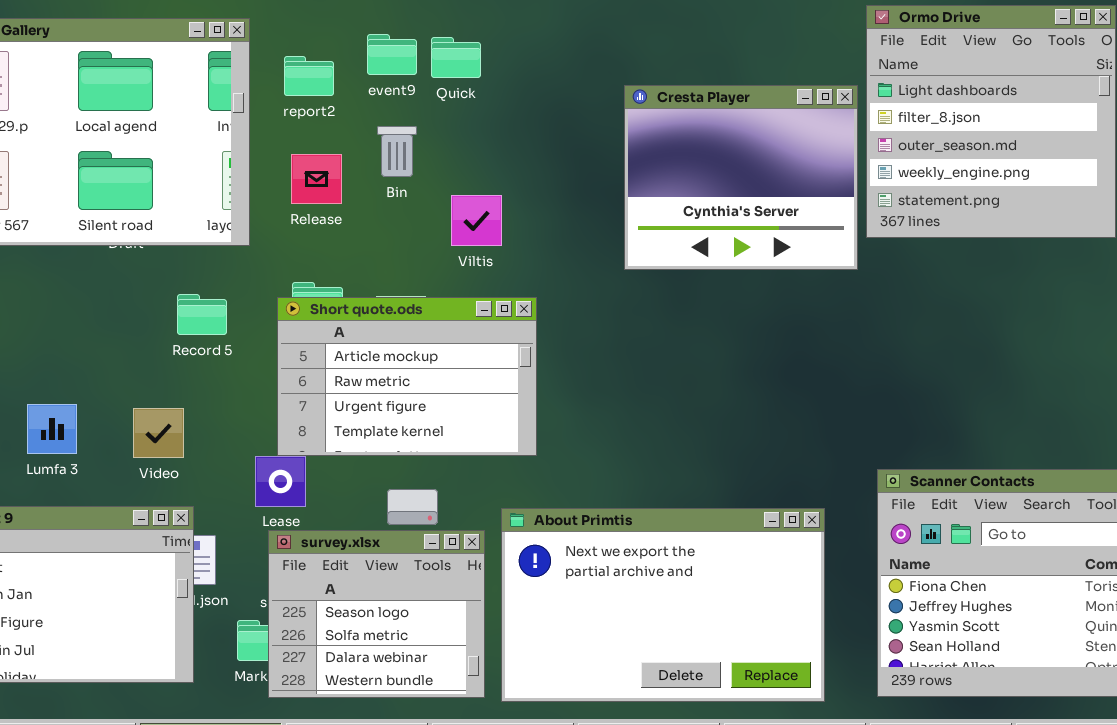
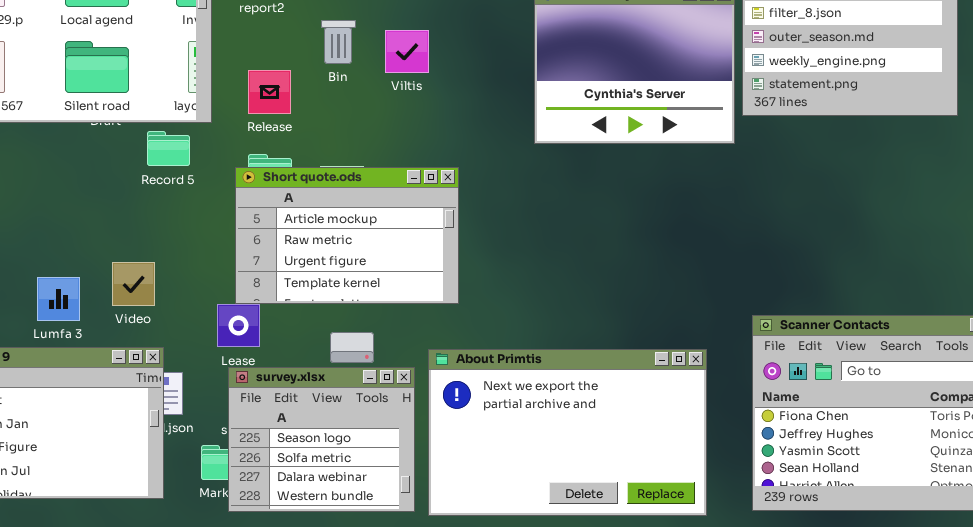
Release: [291,154,342,204] -> [248,70,291,114], moved
Viltis: [451,195,502,246] -> [385,30,429,73], moved
Record 5: [177,294,227,335] -> [147,131,190,166], moved
Lumfa 3: [27,404,77,454] -> [37,277,80,321], moved

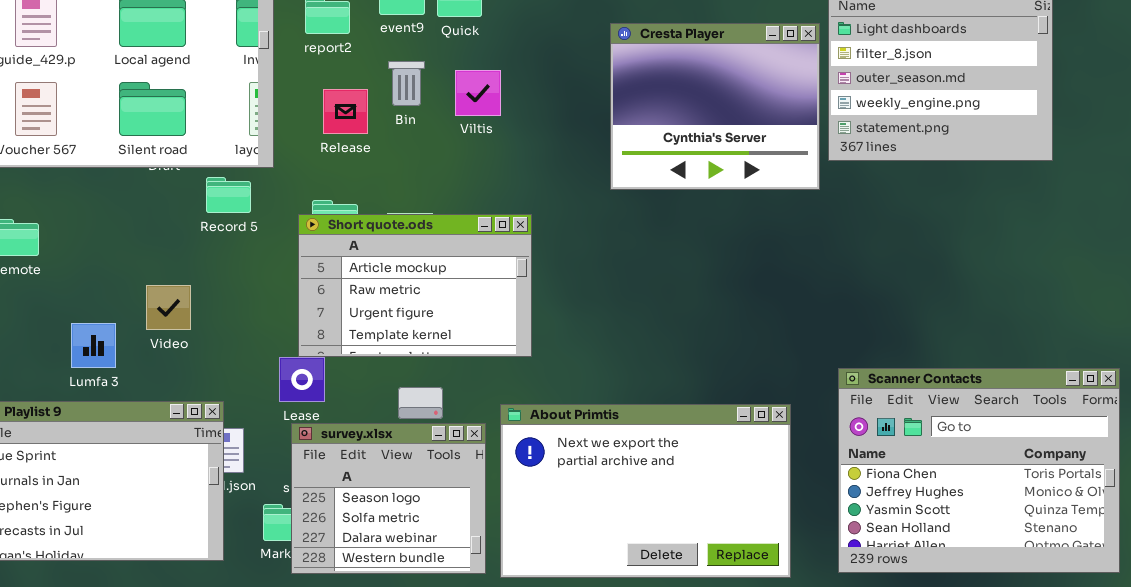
Release: [248,70,291,114] -> [323,89,368,134], moved
Video: [112,262,155,306] -> [146,285,191,330], moved
Lumfa 3: [37,277,80,321] -> [71,323,116,368], moved

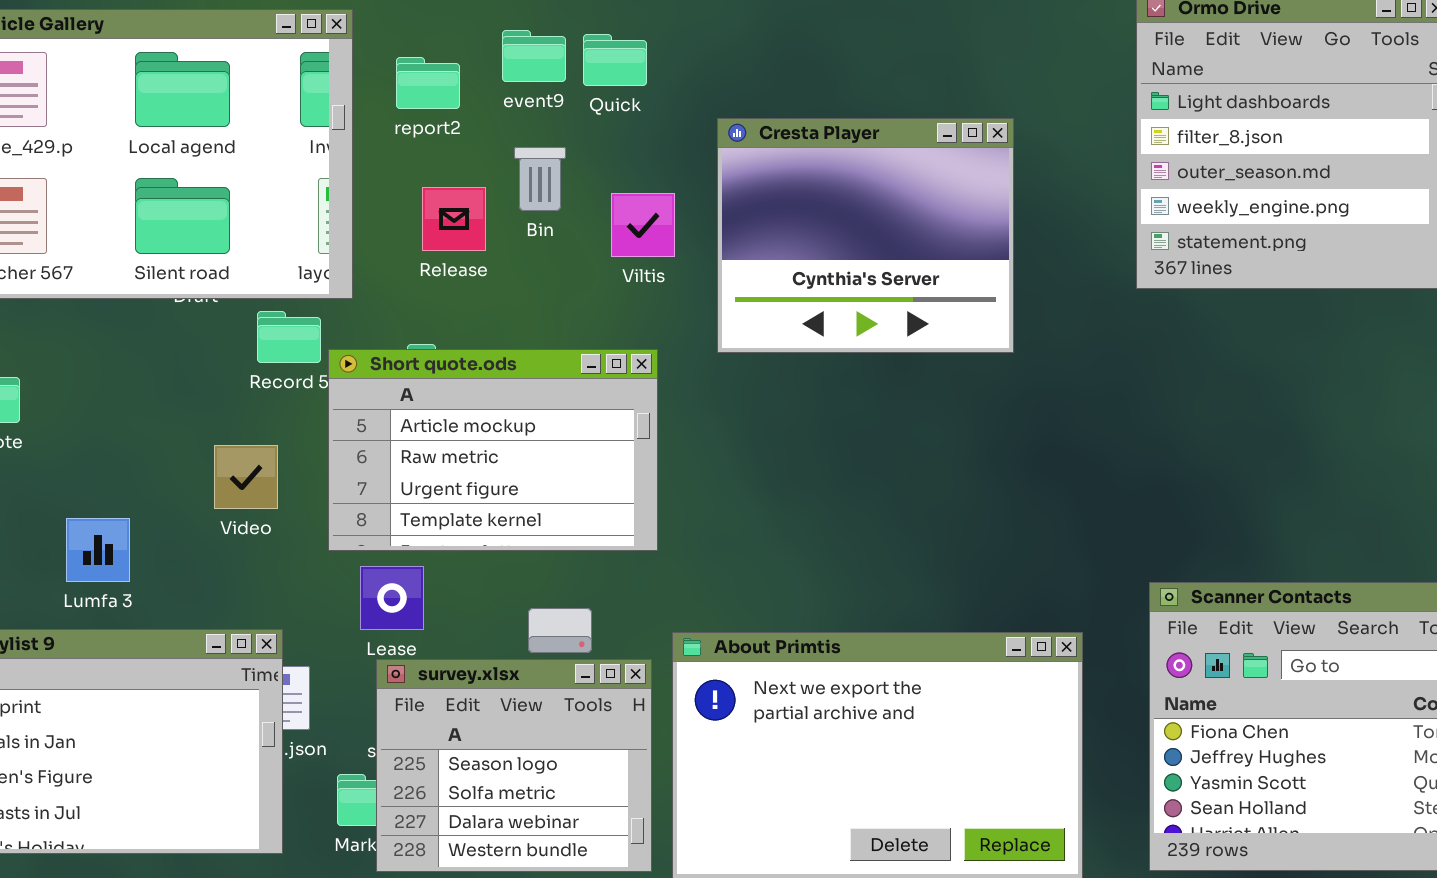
Cresta Player: [610,23,820,190] -> [717,118,1014,353], moved
Viltis: [455,70,501,116] -> [611,193,675,257], moved
Short quote.ods: [298,214,532,357] -> [328,349,658,551], moved
Video: [146,285,191,330] -> [214,445,278,509], moved

